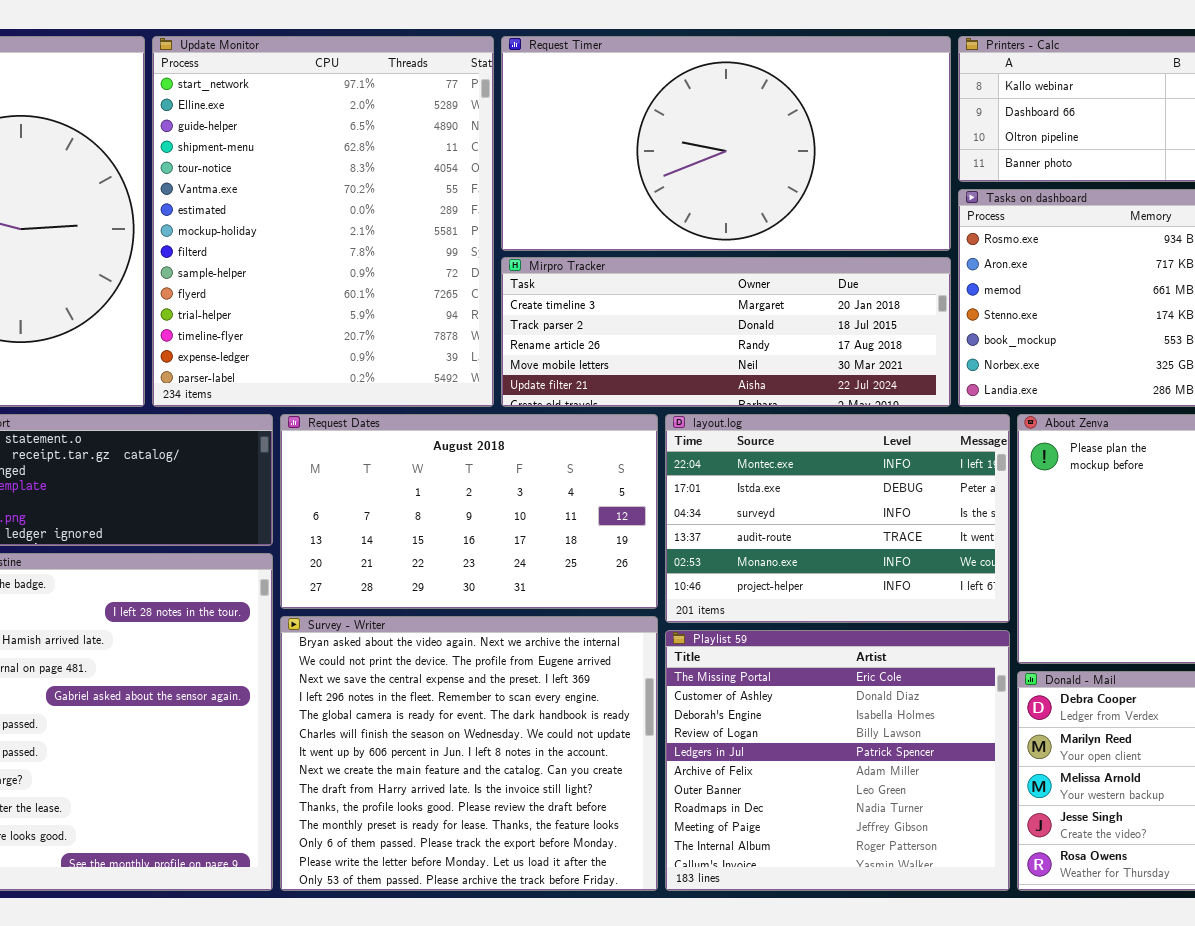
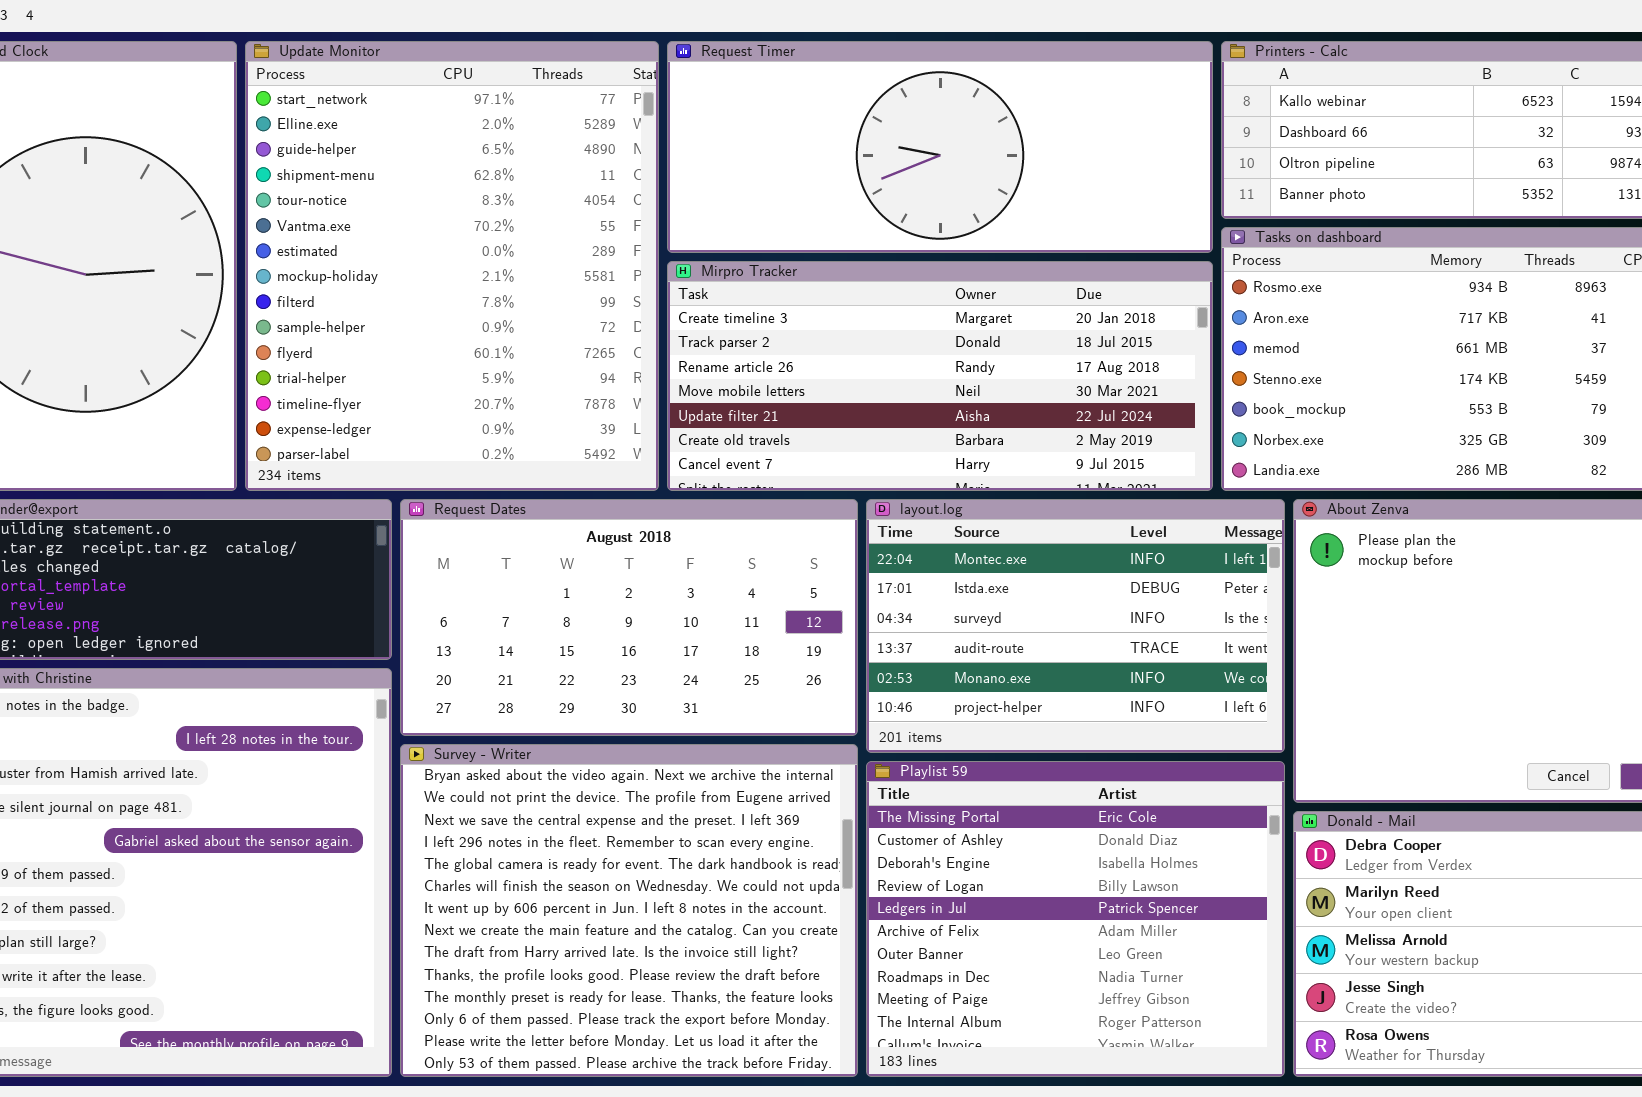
Request Timer: [501,36,951,251] -> [667,41,1213,253], resized
Mirpro Tracker: [501,257,951,407] -> [667,261,1213,491], resized

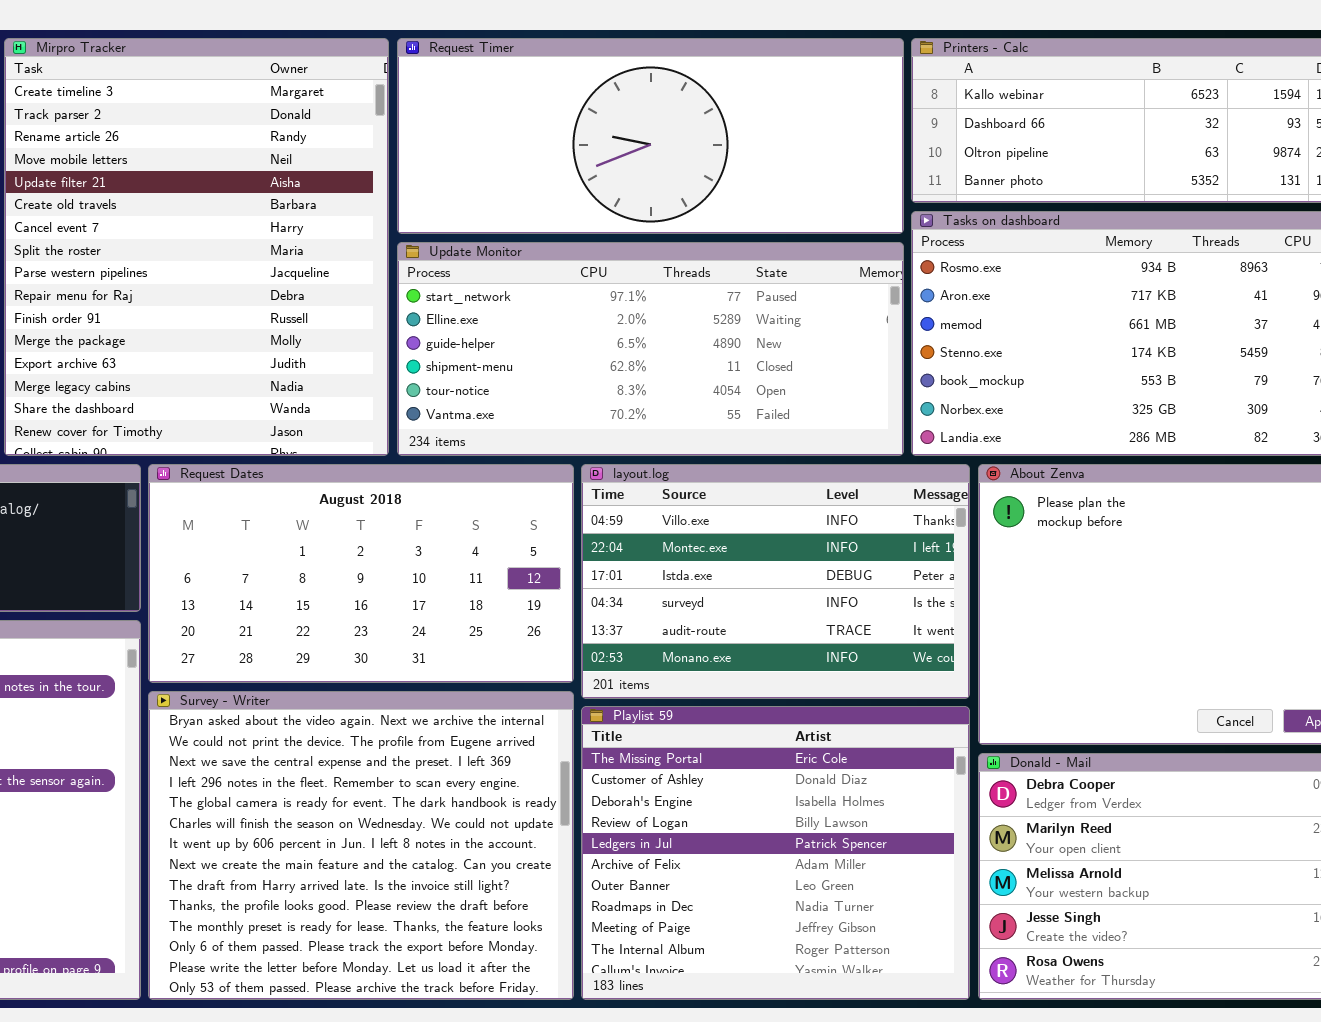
Update Monitor: [245,41,659,491] -> [397,242,904,456], moved, resized
Mirpro Tracker: [667,261,1213,491] -> [4,38,389,456], moved, resized
layout.log: [866,499,1285,753] -> [581,464,970,699], scrolled up 1 row

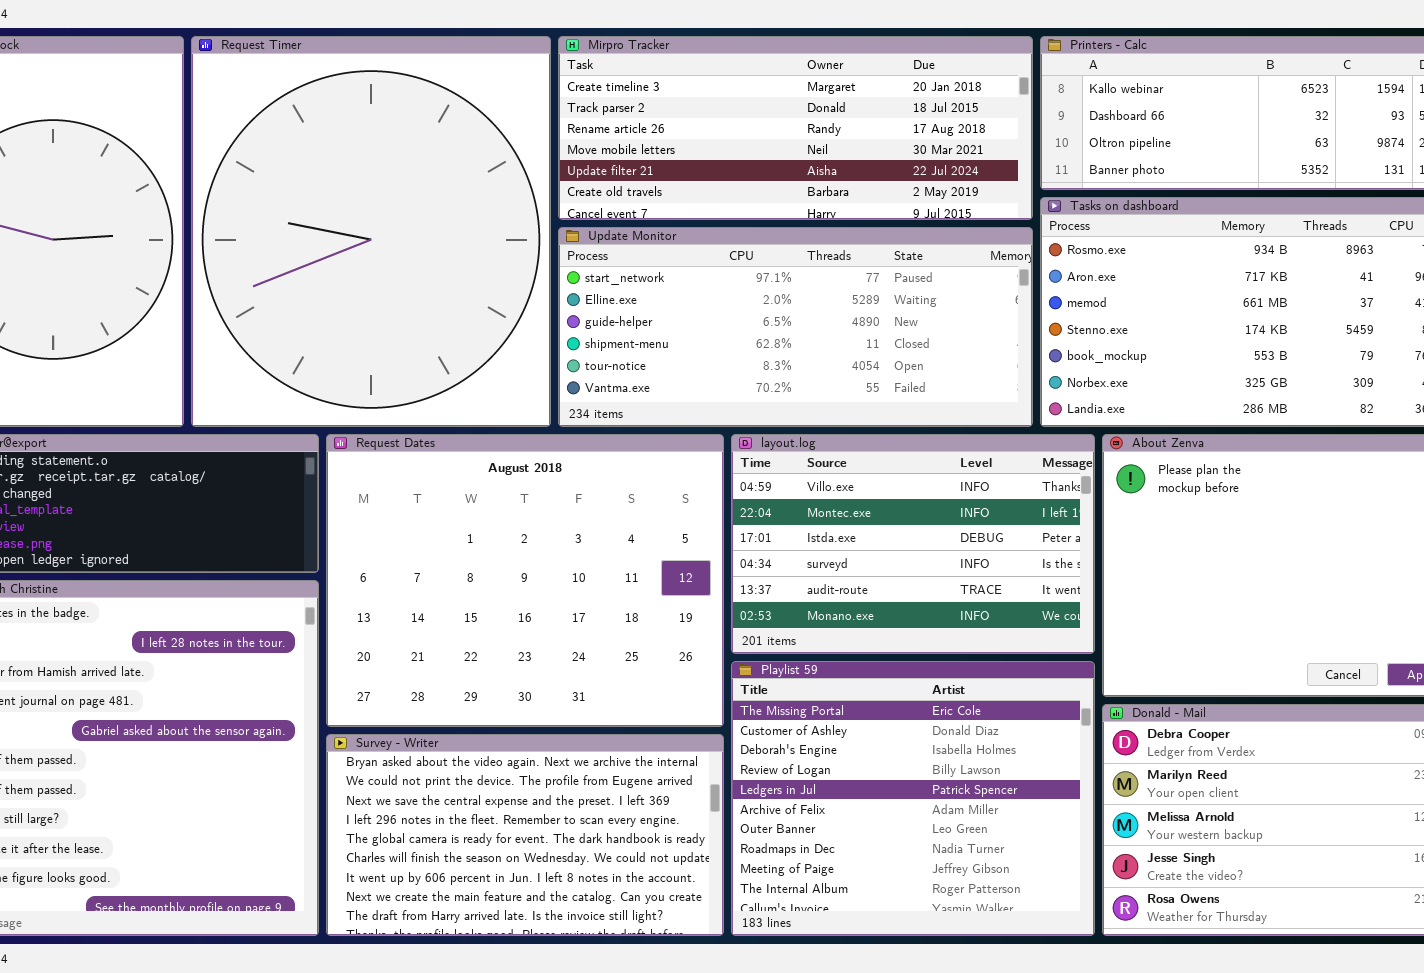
Mirpro Tracker: [4,38,389,456] -> [558,36,1033,220], moved, resized
Request Timer: [397,38,904,234] -> [191,36,551,427], moved, resized
Request Dates: [148,464,574,683] -> [326,434,724,727], resized
Survey - Writer: [148,691,574,1000] -> [326,734,724,936], resized

